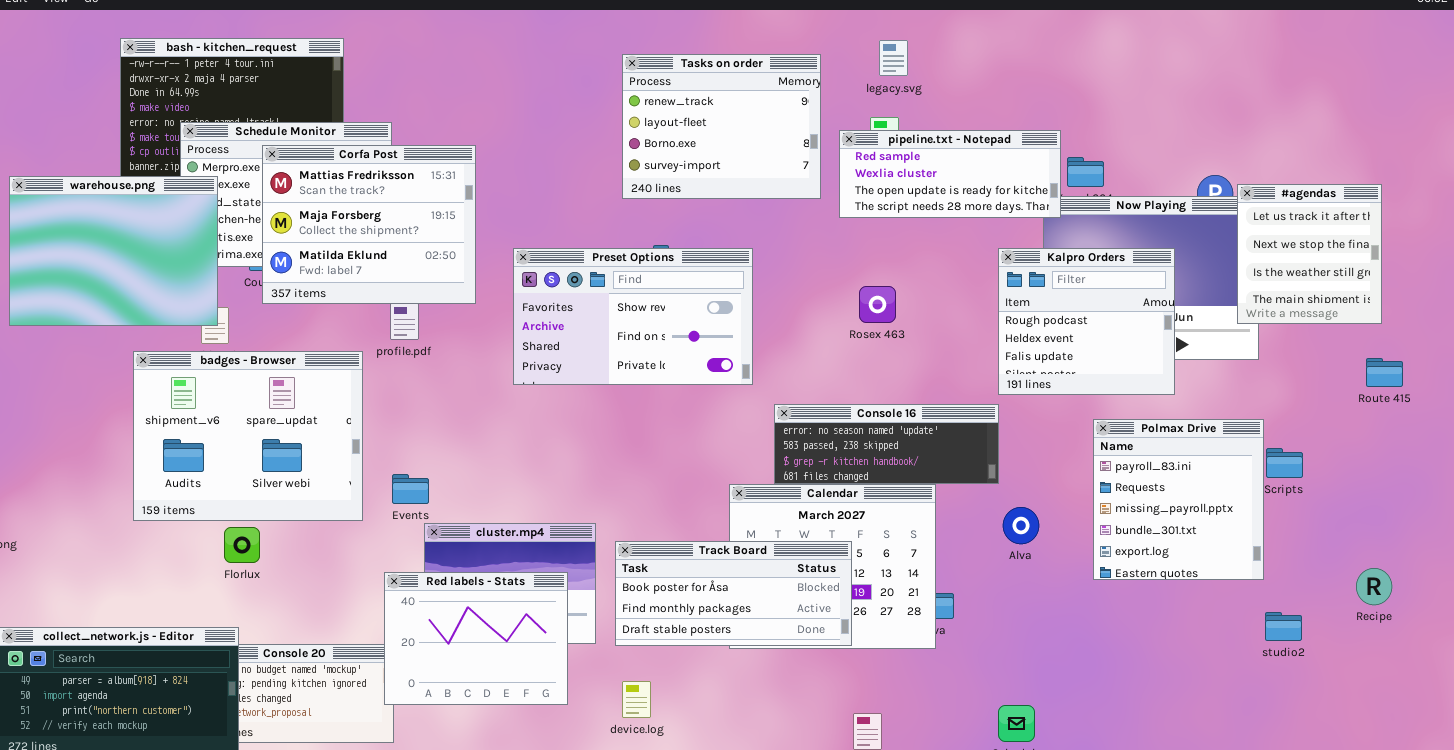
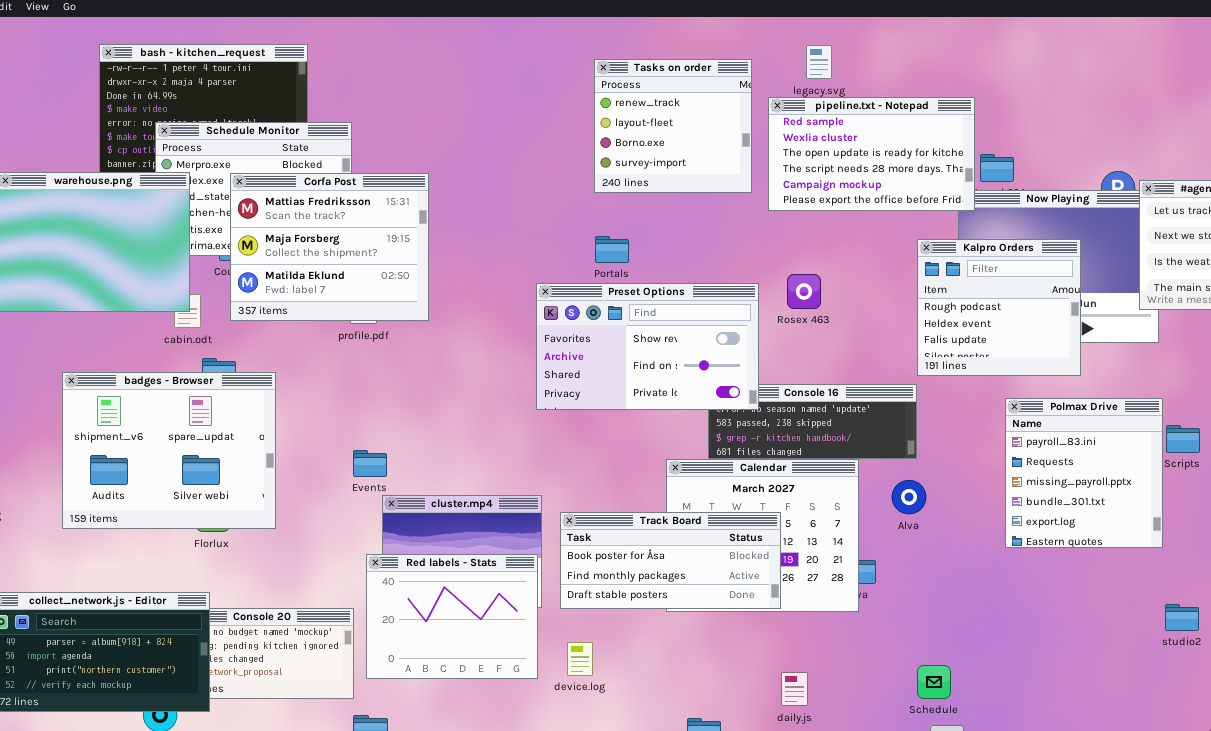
Tasks on order: [622,54,821,199] -> [594,59,752,193], resized
pipeline.txt - Notepad: [839,130,1061,218] -> [768,97,975,211], resized
Corfa Post: [262,145,476,304] -> [230,173,429,321], moved
Preset Options: [513,248,753,385] -> [536,283,759,410], moved
badges - Browser: [133,351,363,521] -> [62,372,276,529], moved
Alva: [1003,507,1039,544] -> [892,480,926,514], moved
Red labels - Stats: [384,572,568,705] -> [366,554,538,679], moved
studio2: [1265,612,1302,641] -> [1165,604,1199,631], moved

